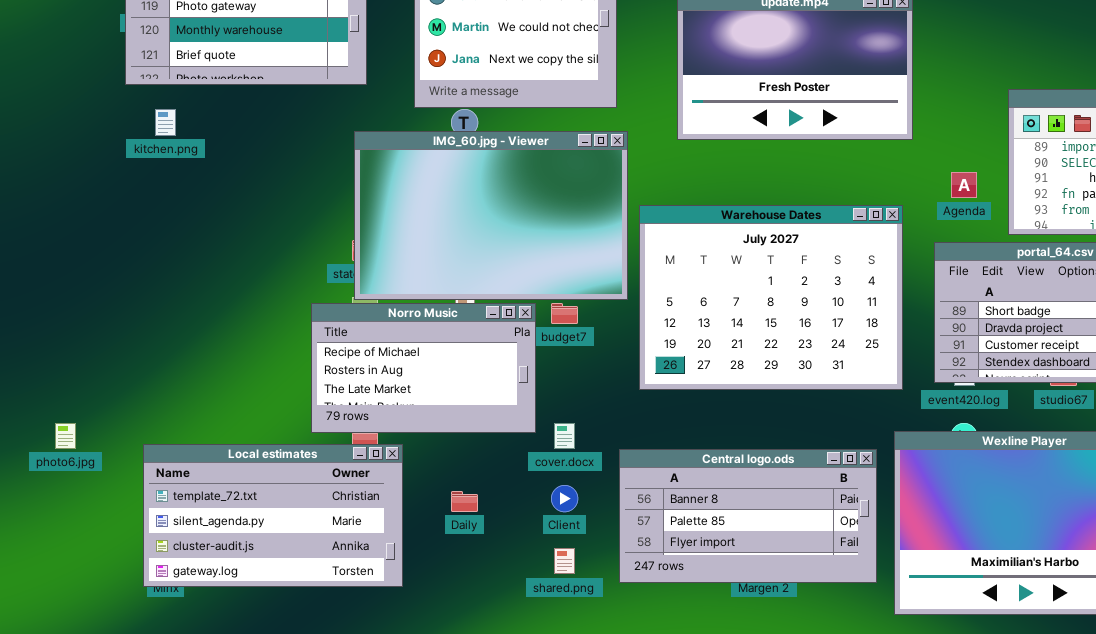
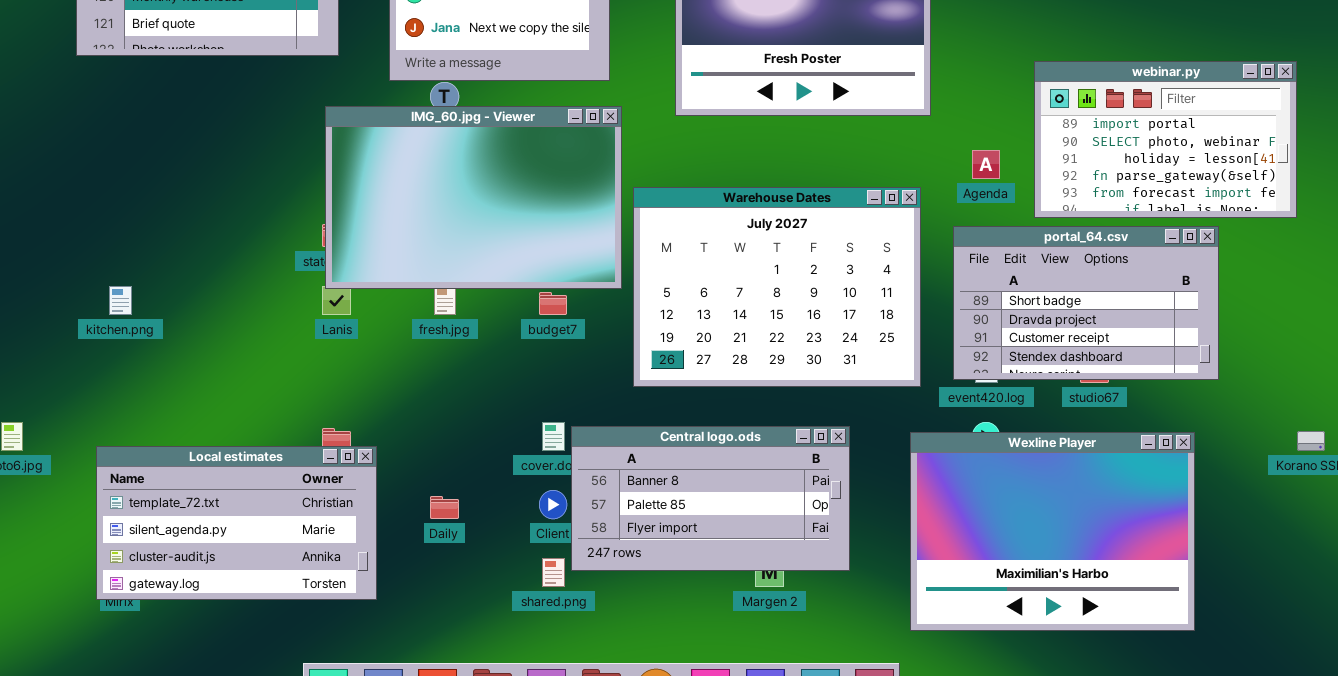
kitchen.png: [155,109,176,136] -> [109,286,132,315], moved
Norro Music: [311,303,536,433] -> none, closed
Central logo.ods: [619,449,877,583] -> [571,426,850,571], moved

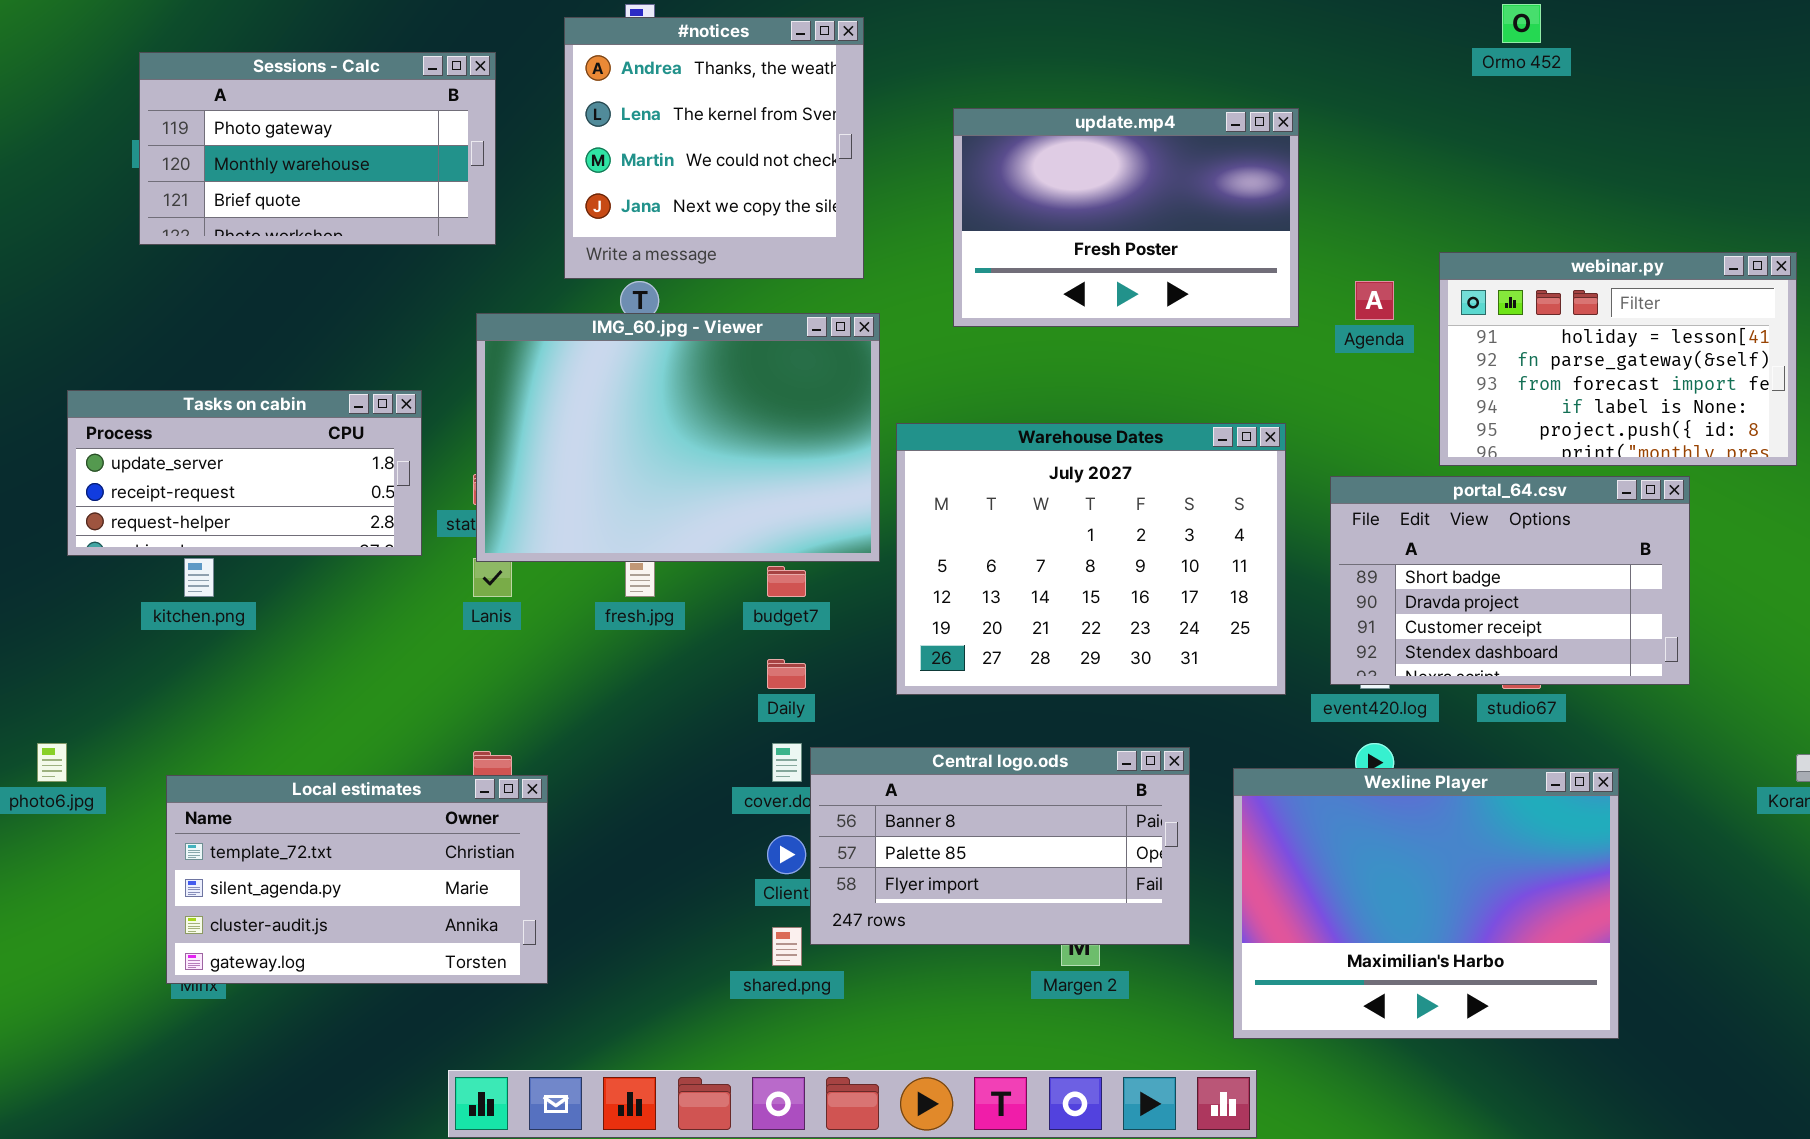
webinar.py: [1034,61,1297,218] -> [1439,252,1797,466], scrolled down 2 rows
Agenda: [972,150,1000,179] -> [1355,281,1394,320], moved
Tasks on cabin: none -> [67,390,422,556], opened
Wexline Player: [910,432,1195,631] -> [1233,768,1619,1039], moved
Daily: [430,496,459,519] -> [767,659,806,689], moved

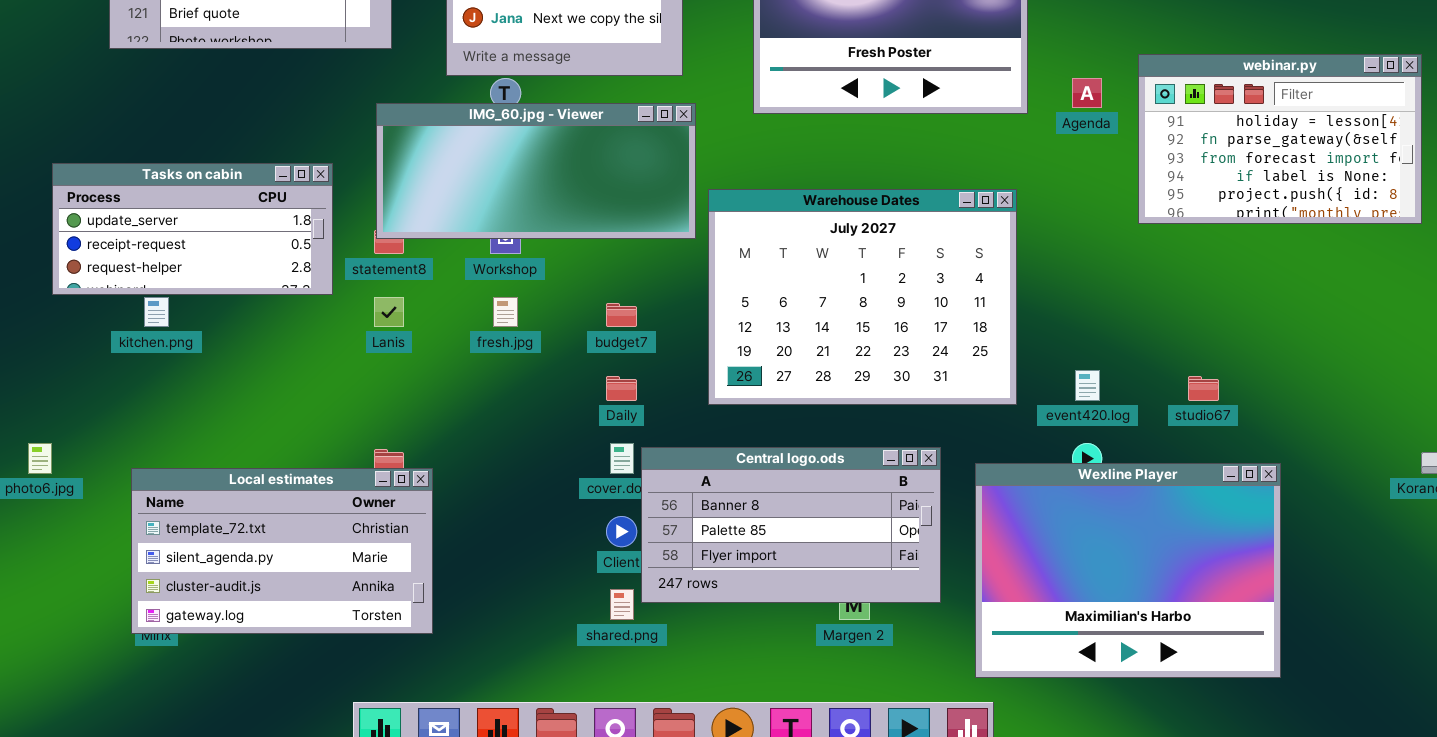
IMG_60.jpg - Viewer: [476,313,880,562] -> [376,103,696,239], resized
portal_64.csv: [1330,476,1690,685] -> none, closed

